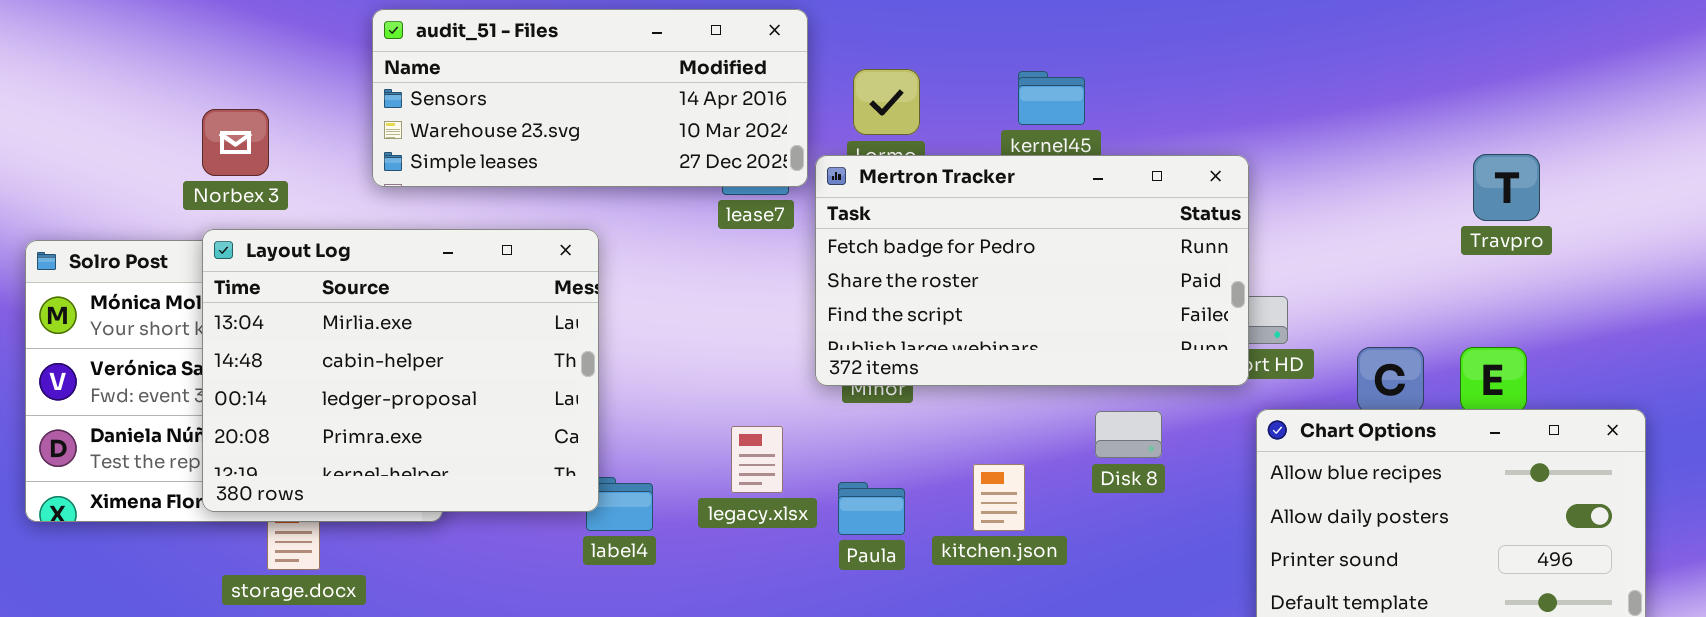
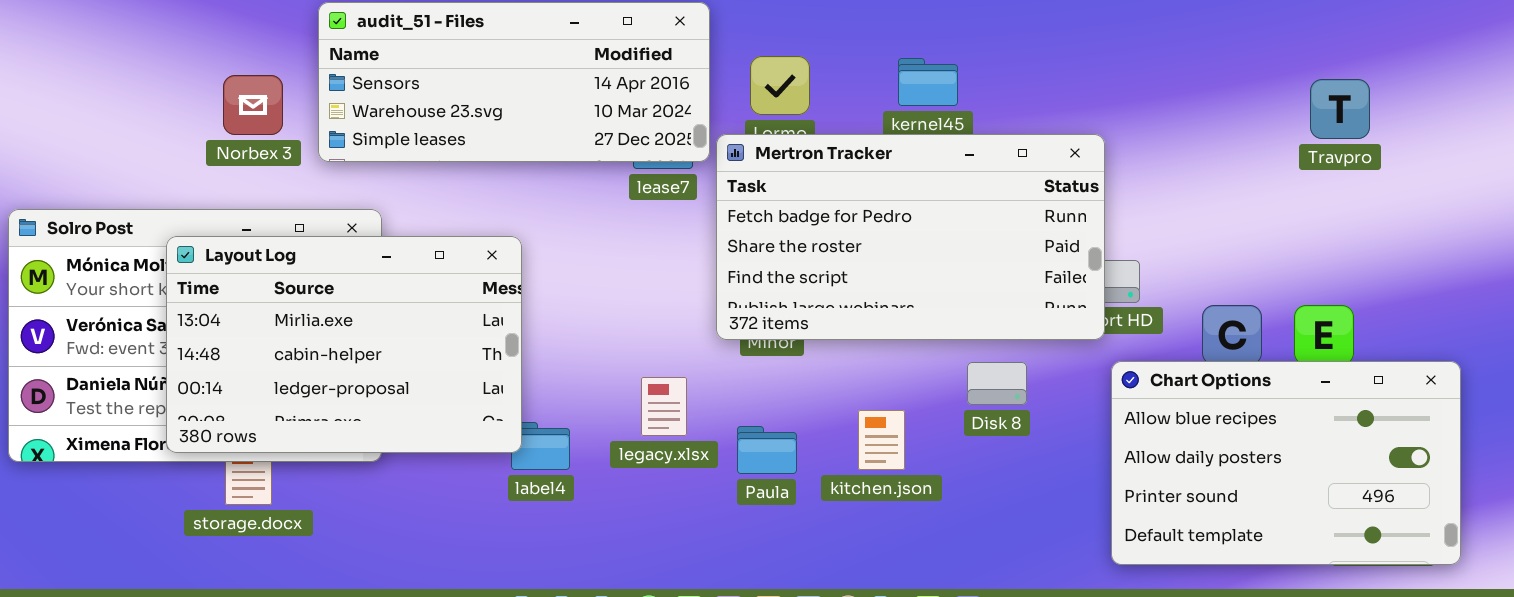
Norbex 3: [202,109,269,176] -> [223,75,283,135], moved
Travpro: [1473,154,1540,221] -> [1310,79,1370,139], moved
Layout Log: [202,229,599,512] -> [166,236,522,453], resized

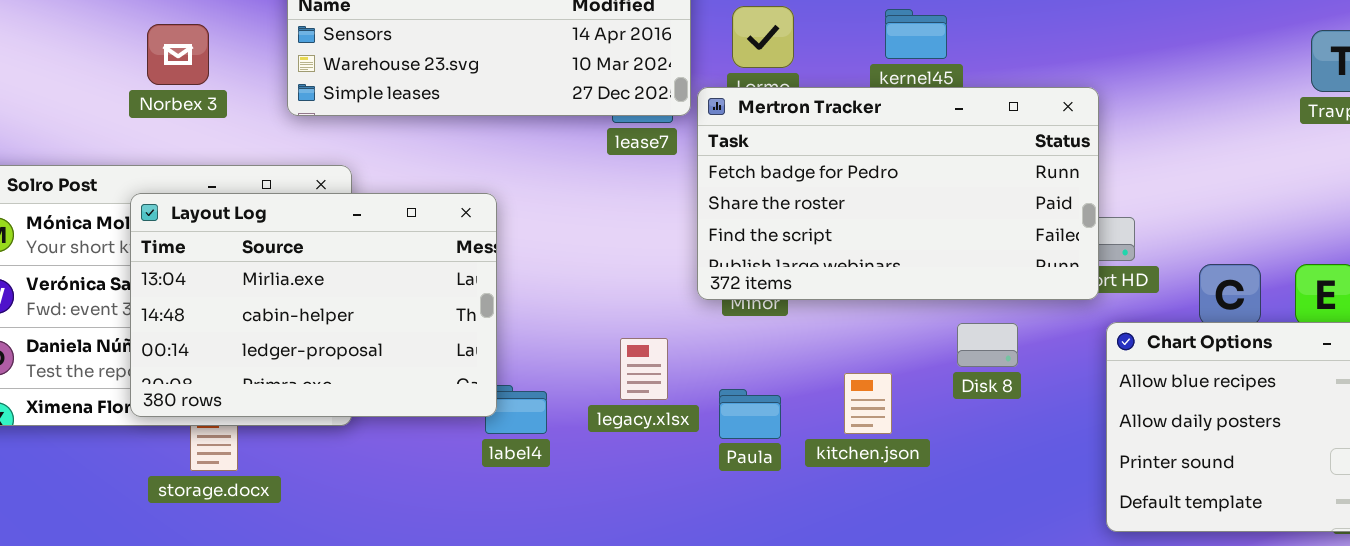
Norbex 3: [223,75,283,135] -> [147,24,209,85], moved

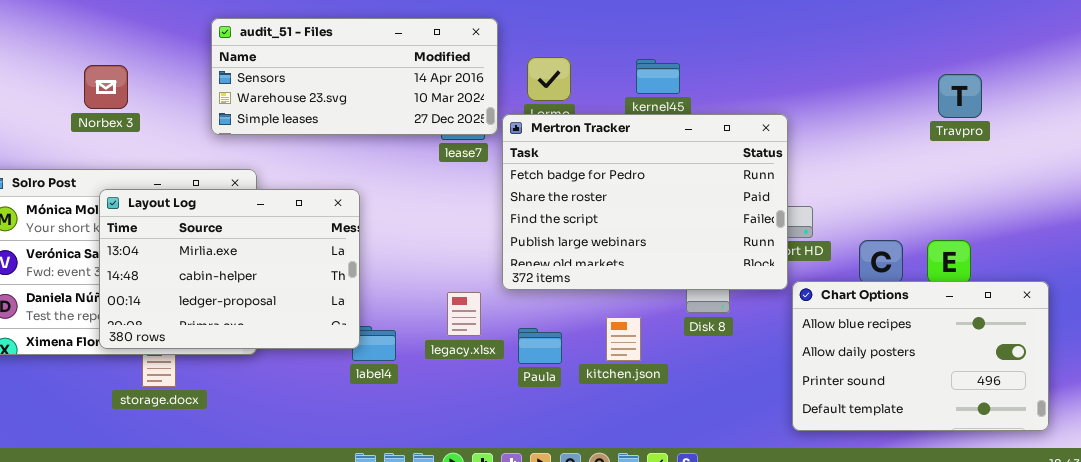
Norbex 3: [147,24,209,85] -> [84,65,128,109], moved
Mertron Tracker: [697,87,1099,300] -> [502,114,788,290], resized

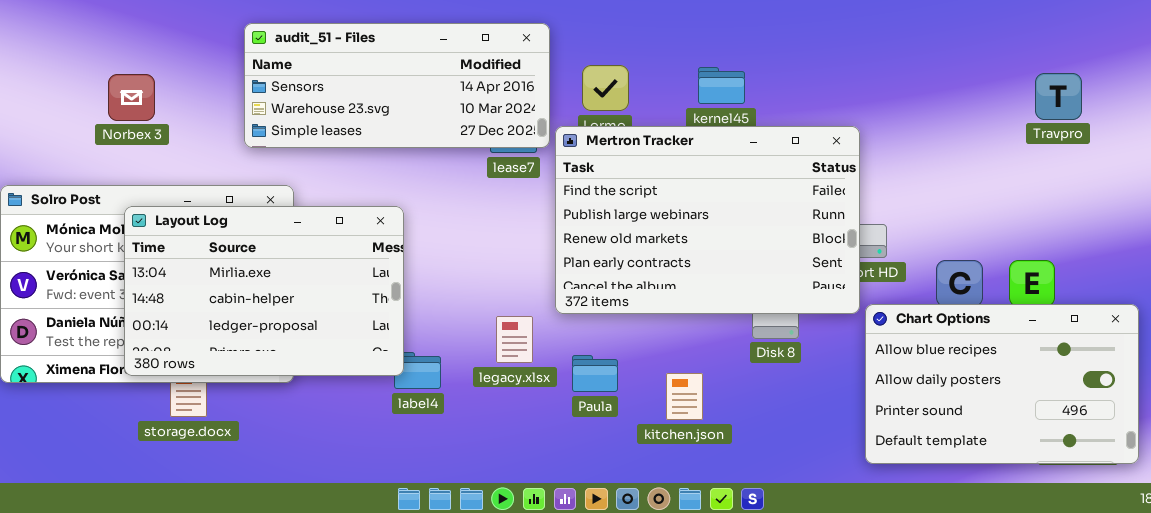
Travpro: [938,74,982,118] -> [1035,73,1082,120], moved
Mertron Tracker: [502,114,788,290] -> [555,126,860,314], scrolled down 2 rows
kitchen.json: [606,317,641,361] -> [666,373,703,420], moved

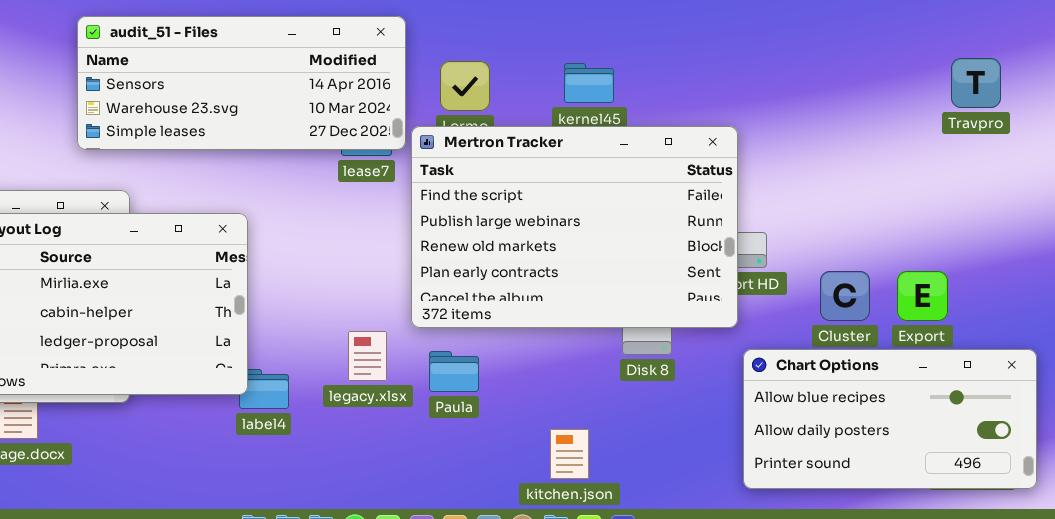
Travpro: [1035,73,1082,120] -> [951,58,1001,108], moved
Chart Options: [865,304,1139,464] -> [743,349,1037,489], resized
Paula: [572,355,618,392] -> [429,351,479,392], moved
kitchen.json: [666,373,703,420] -> [550,429,589,479], moved

